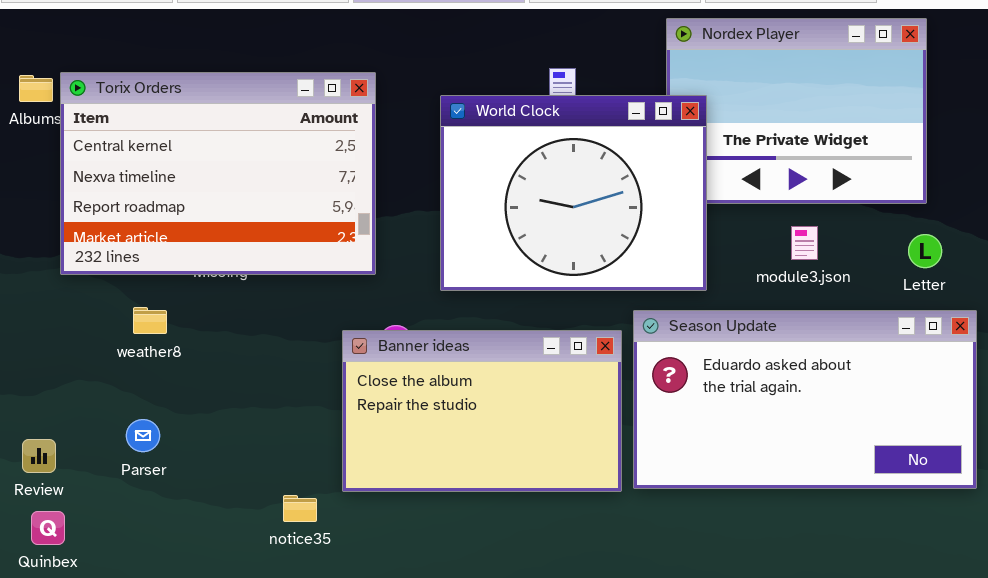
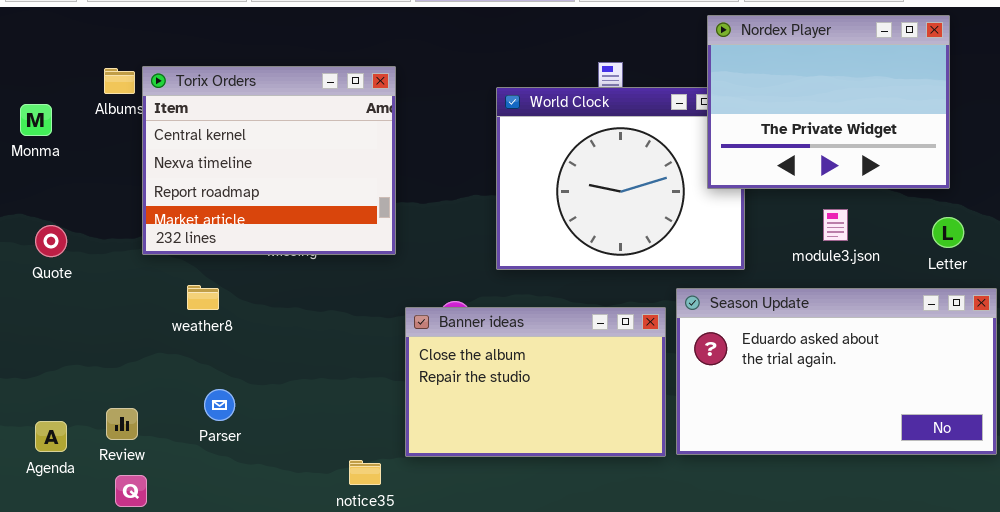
Nordex Player: [666,18,927,204] -> [707,15,950,189], raised
Torix Orders: [60,72,376,275] -> [142,66,396,255], resized
weather8: [133,307,167,334] -> [187,285,219,310], moved

